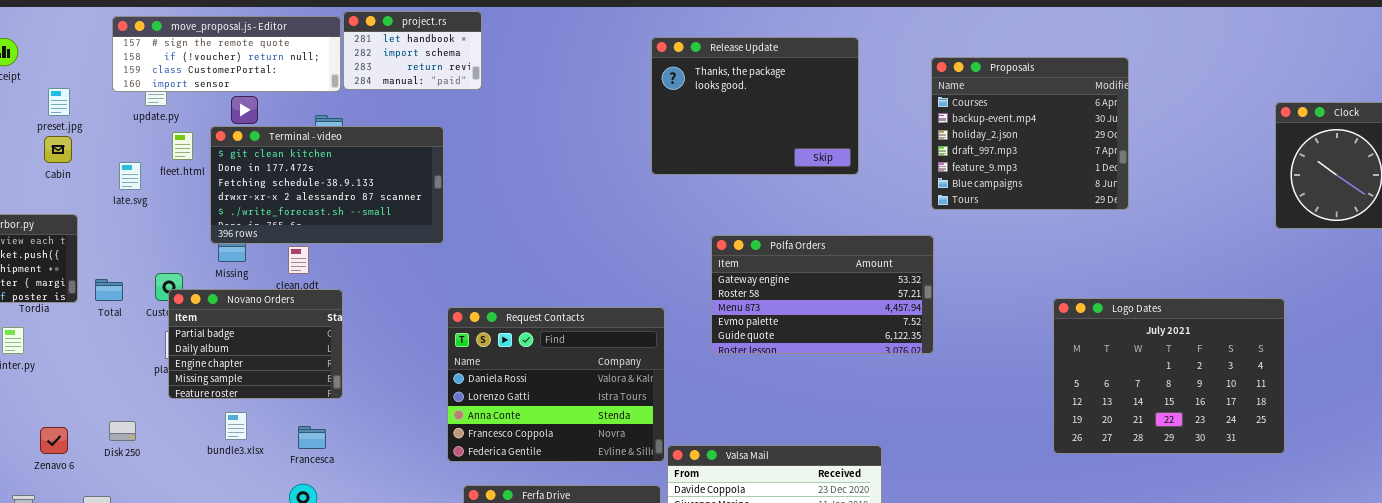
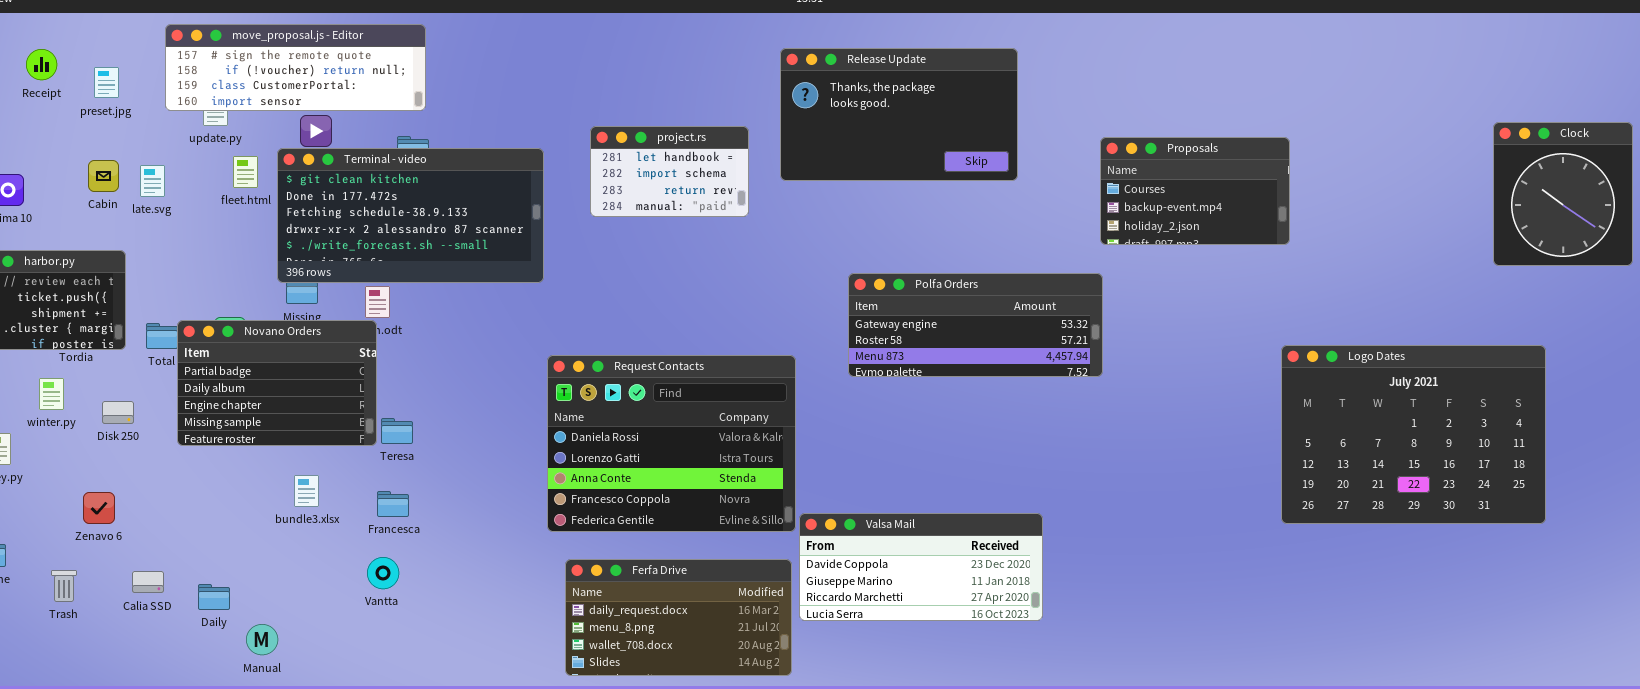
project.rs: [343,11,482,90] -> [590,126,749,217], moved
Release Update: [651,37,859,175] -> [780,48,1018,181], resized
Proposals: [931,57,1129,210] -> [1100,137,1290,245], resized
preset.jpg: [48,88,70,116] -> [94,67,119,98], moved
late.svg: [119,162,141,190] -> [140,165,165,197], moved
Polfa Orders: [711,235,934,354] -> [848,273,1103,377], resized
Novano Orders: [168,289,343,399] -> [177,320,377,446], moved
Logo Dates: [1053,298,1285,454] -> [1281,345,1546,524], moved
Disk 250: [109,421,136,441] -> [102,401,134,424], moved

